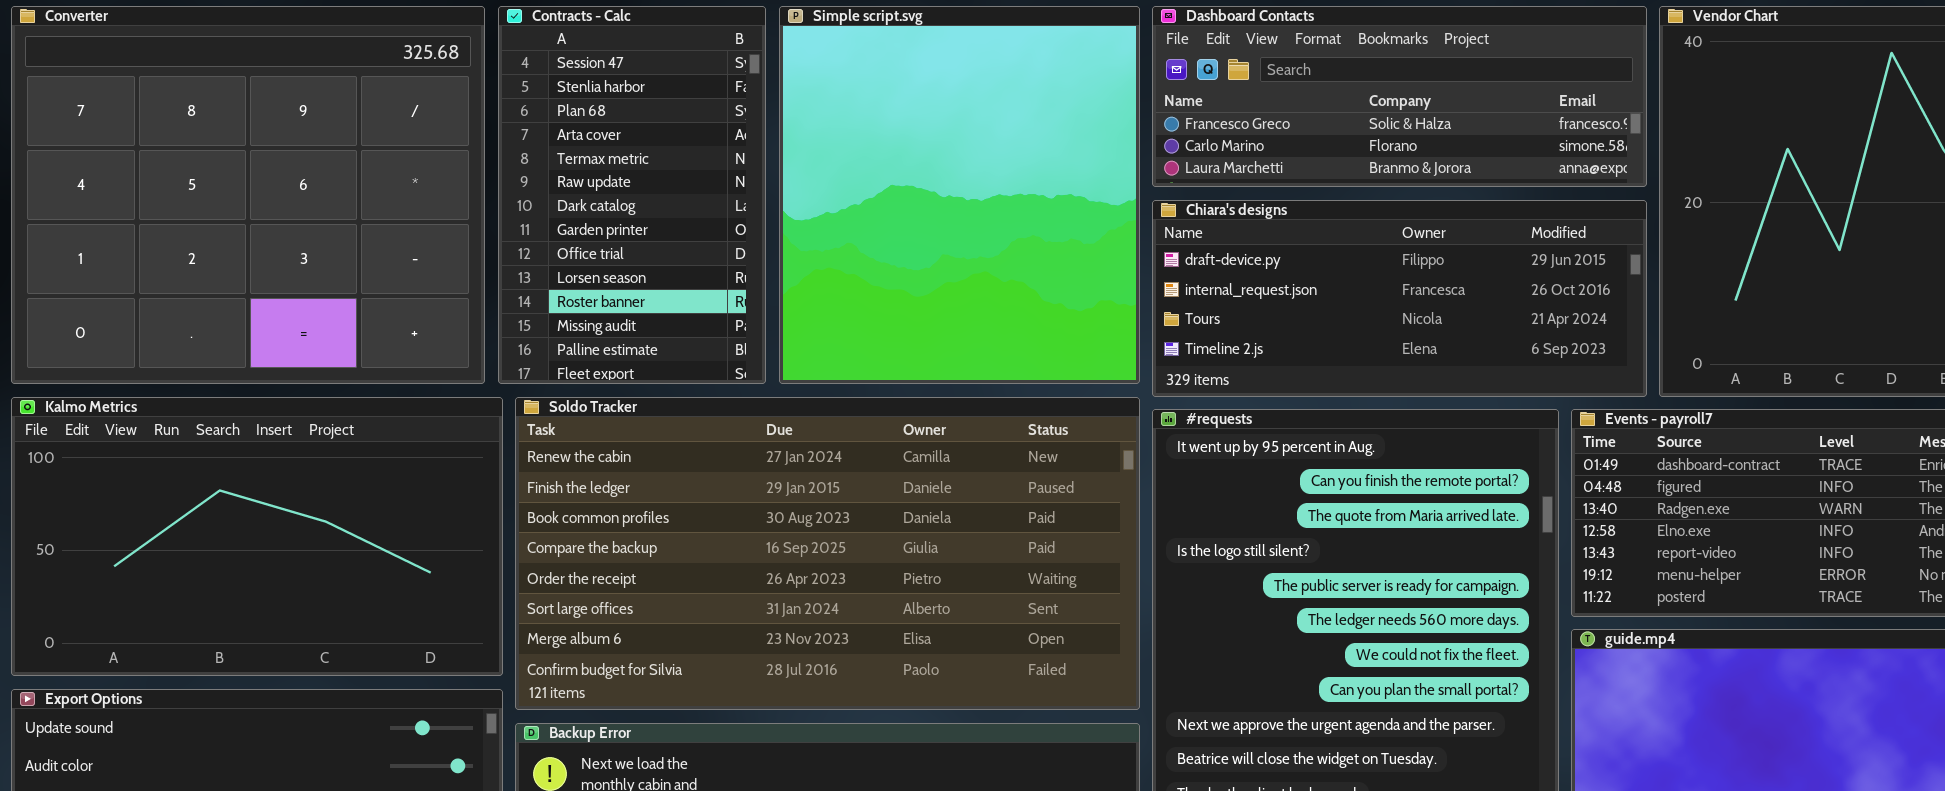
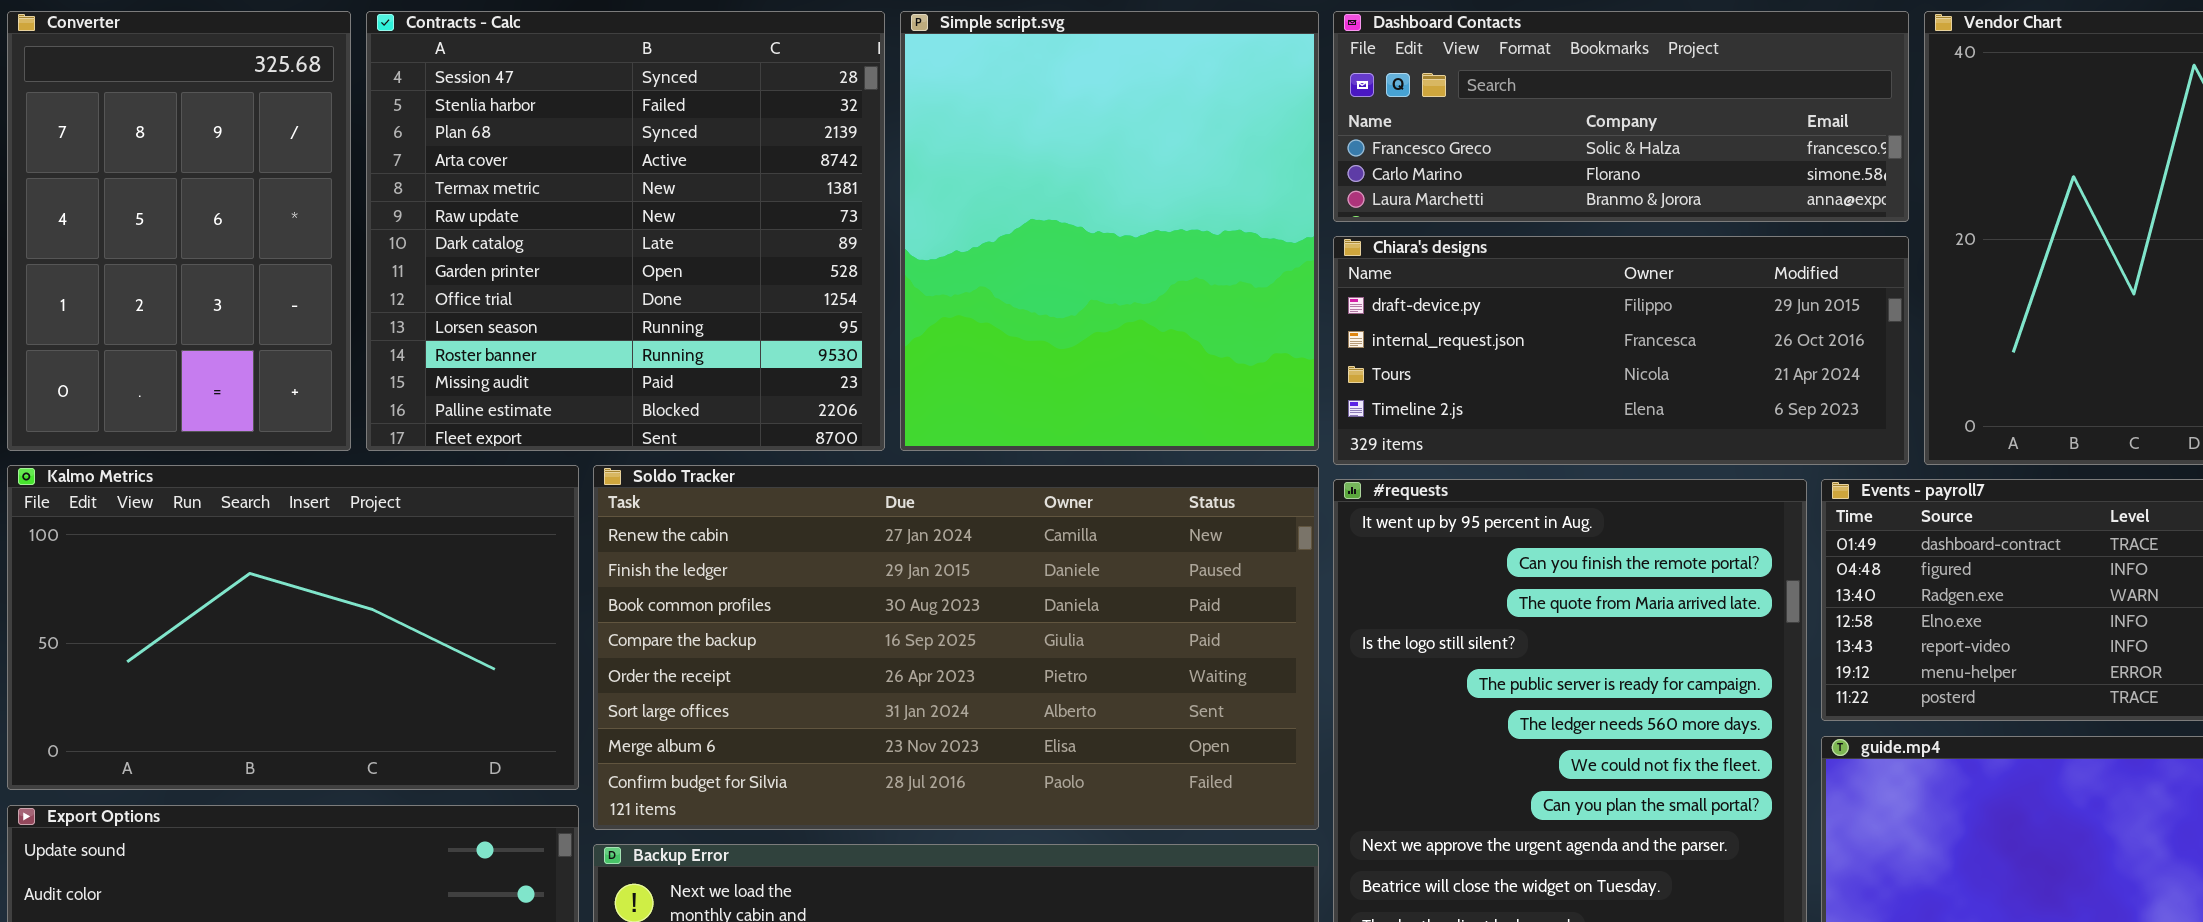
Converter: [11,6,485,384] -> [7,11,351,451], resized
Contracts - Calc: [498,6,766,384] -> [366,11,885,451], resized

